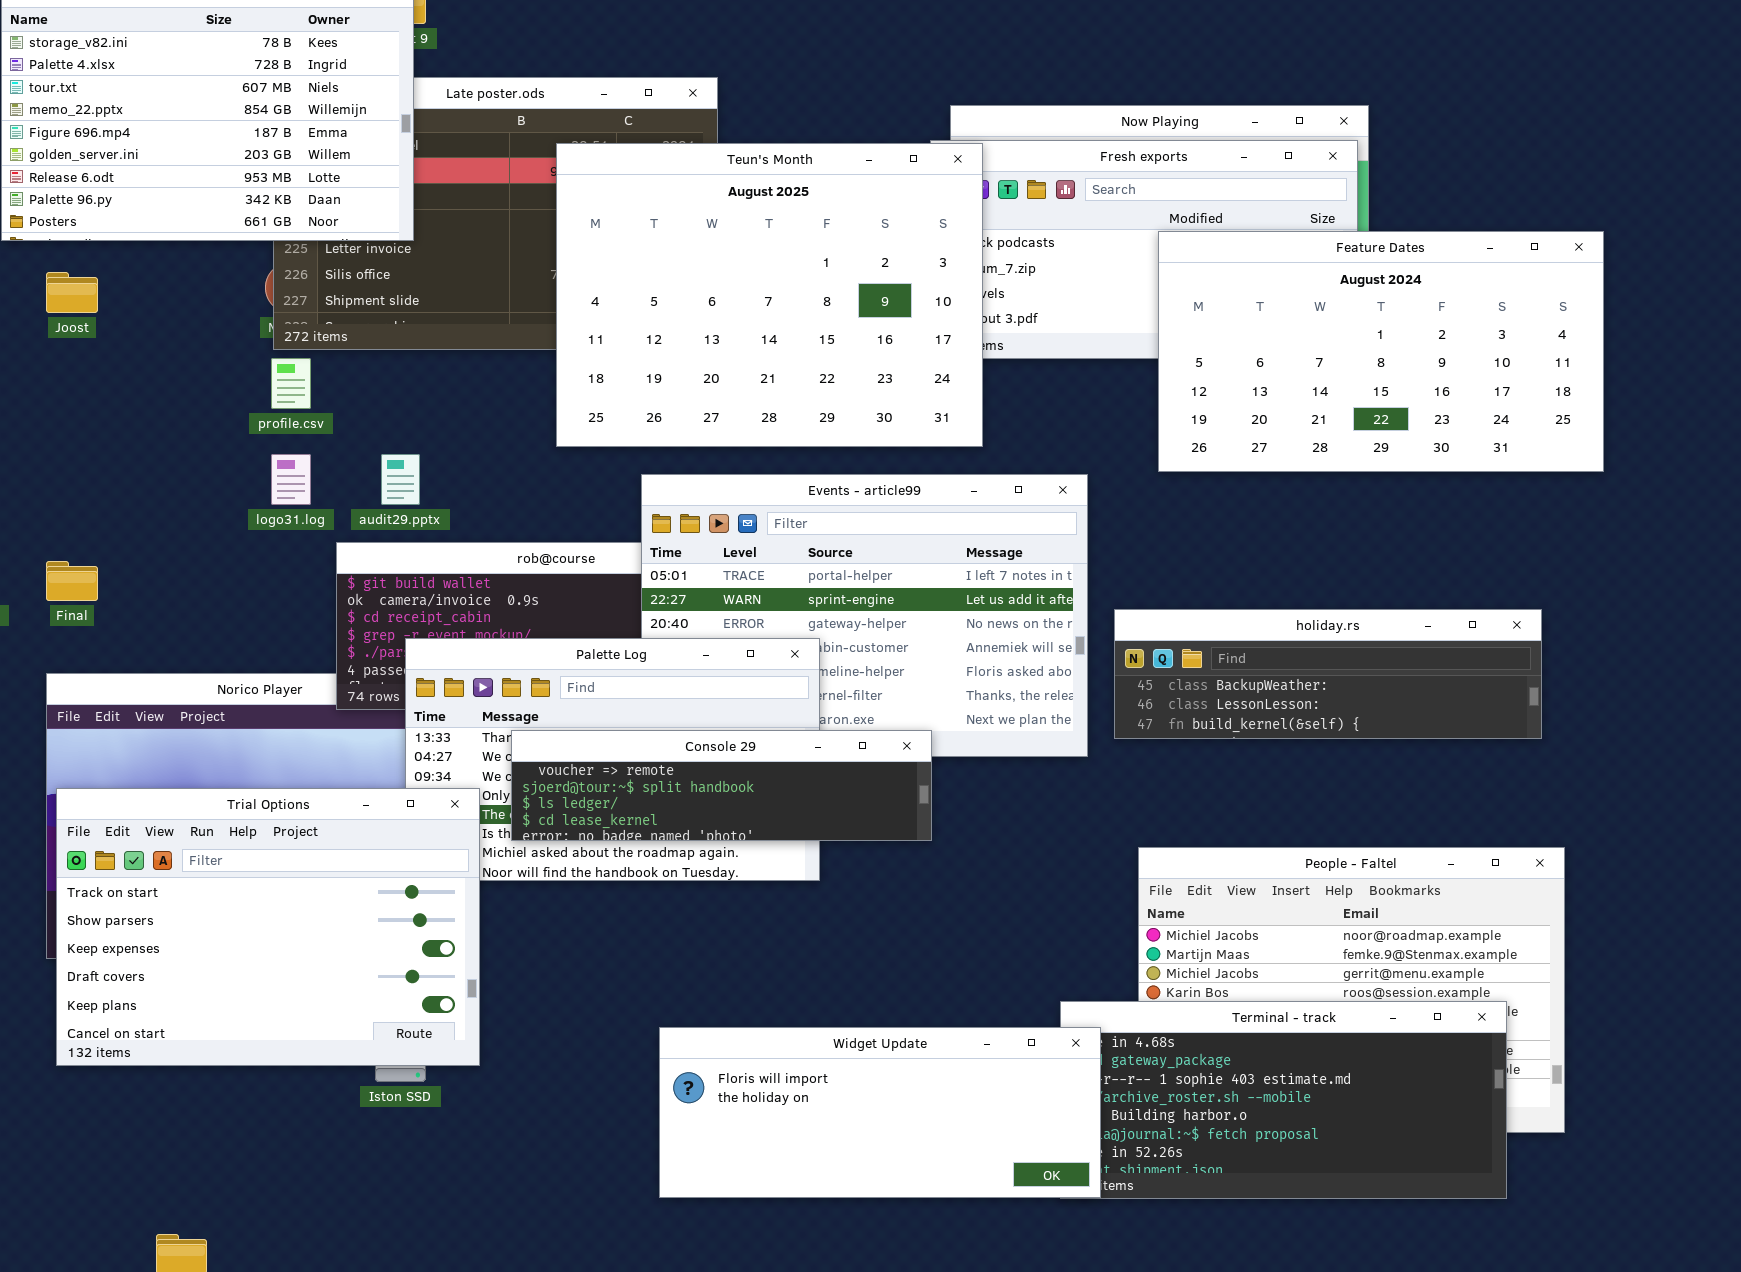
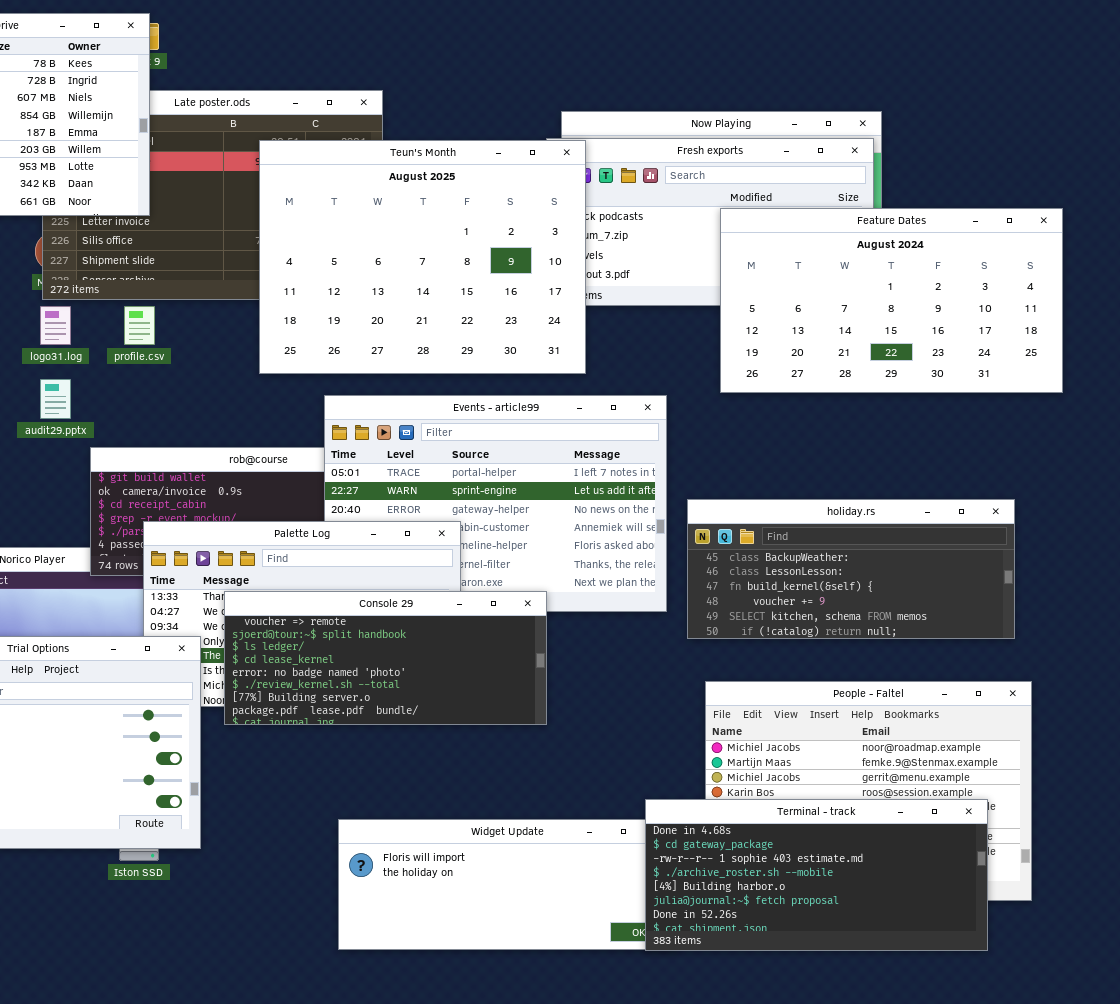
profile.csv: [271,358,311,409] -> [124,306,155,345], moved
logo31.log: [271,454,311,505] -> [40,306,71,345], moved
audit29.pptx: [381,454,420,505] -> [40,379,71,419], moved
holiday.rs: [1114,609,1542,739] -> [687,499,1015,639], resized
Console 29: [511,730,932,841] -> [224,591,547,725], resized
Terminal - track: [1060,1001,1507,1199] -> [645,799,988,951], raised

